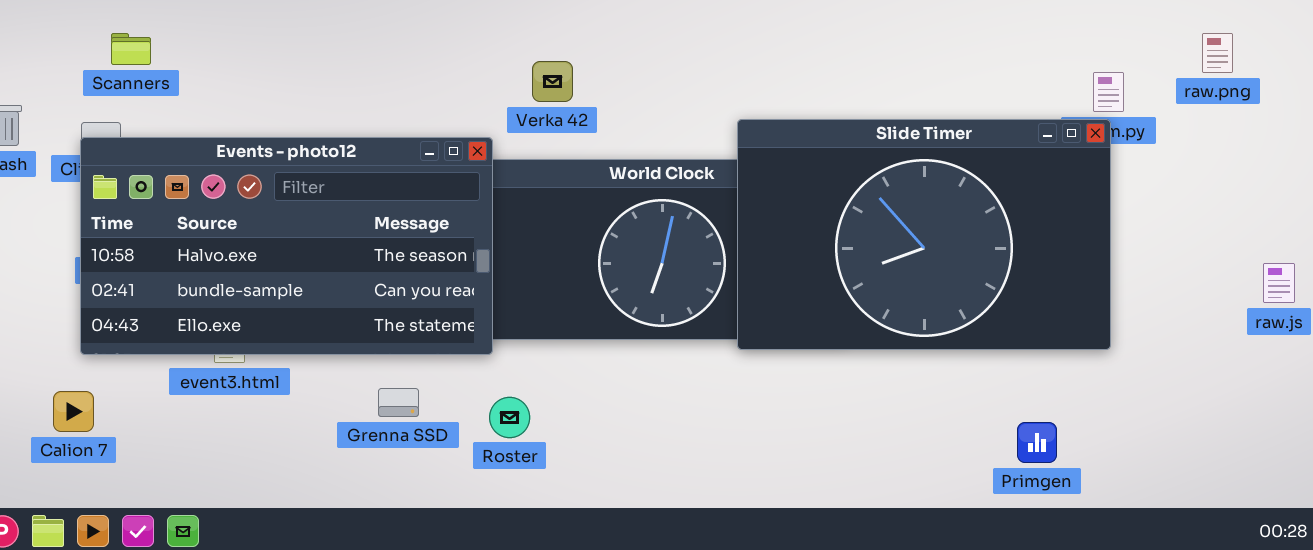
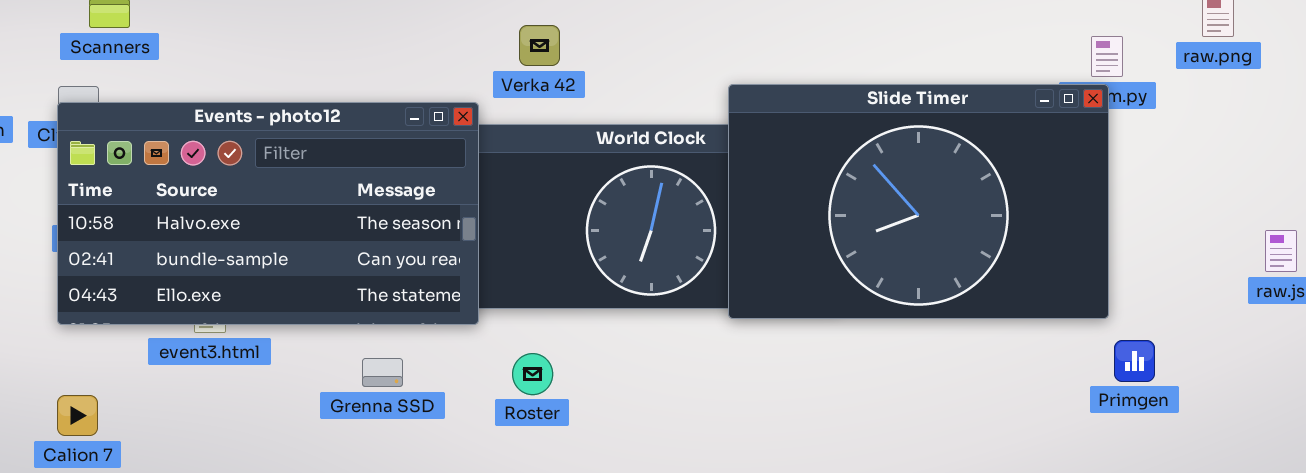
Calion 7: [53,391,94,432] -> [57,395,98,436], moved
Roster: [489,397,530,438] -> [512,353,553,395], moved
Primgen: [1017,422,1057,463] -> [1114,340,1155,382], moved

